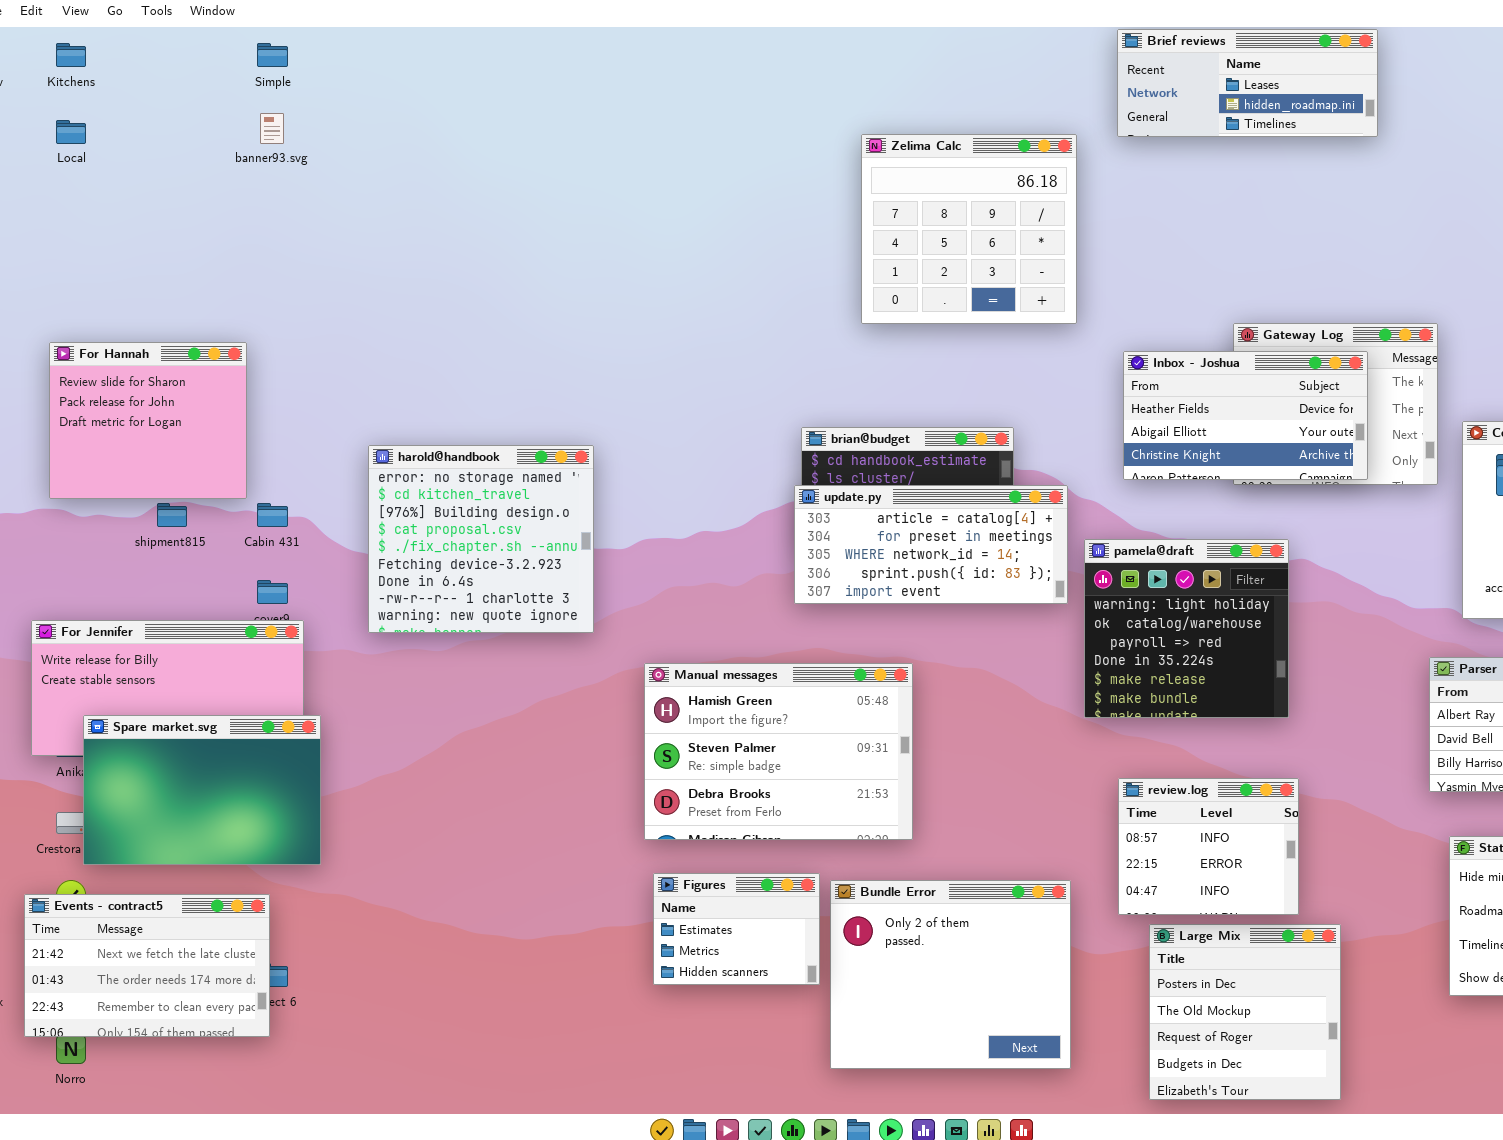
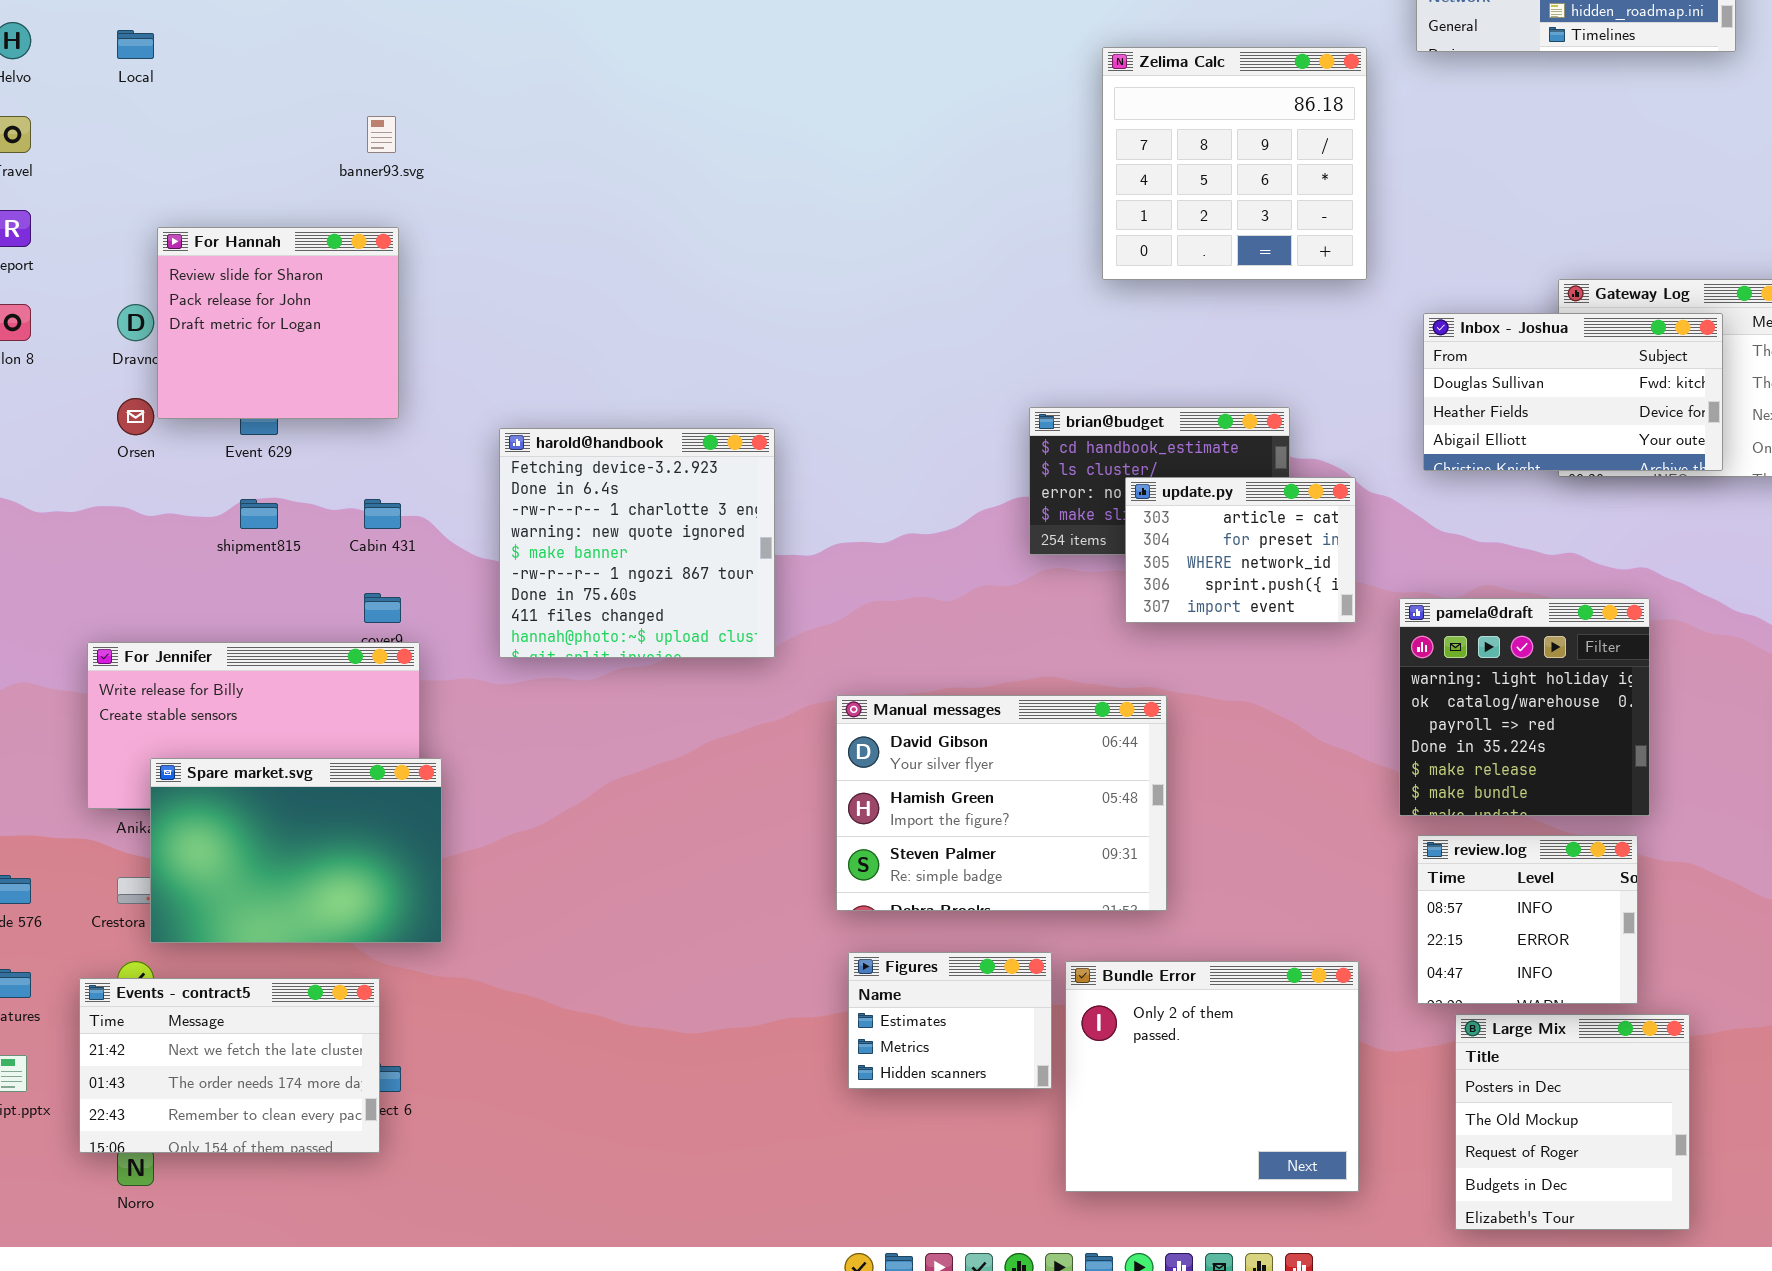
banner93.svg: [260,113,284,144] -> [367,116,396,153], moved
For Hannah: [49,342,247,499] -> [157,227,399,419], moved
Inbox - Joshua: [1123,351,1368,480] -> [1423,313,1723,471], scrolled up 1 row
harold@handbook: [368,445,594,633] -> [499,428,775,658], scrolled down 5 rows
update.py: [794,485,1068,604] -> [1125,477,1356,623], resized
pamela@draft: [1084,539,1289,718] -> [1399,598,1650,816], moved
Manual messages: [644,663,913,840] -> [836,695,1167,911], scrolled up 1 row

